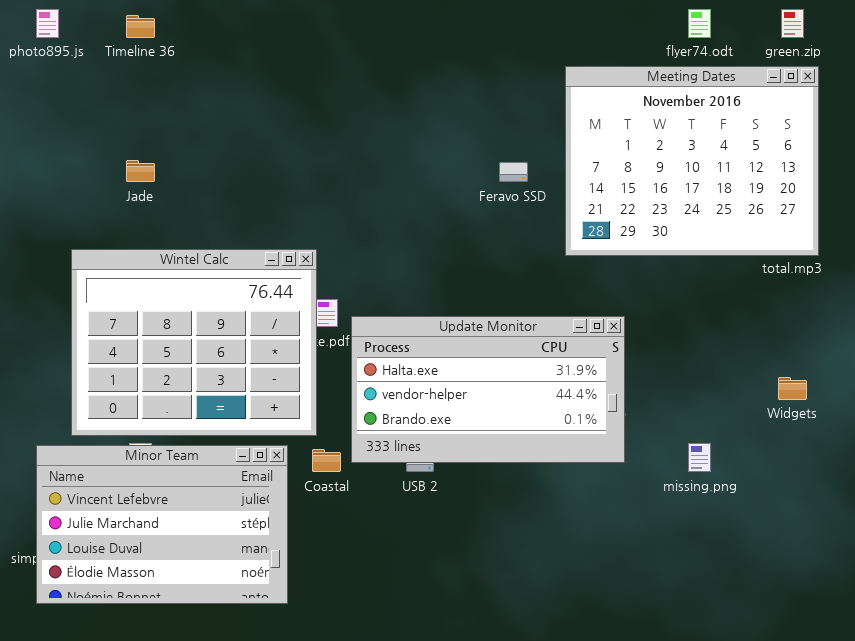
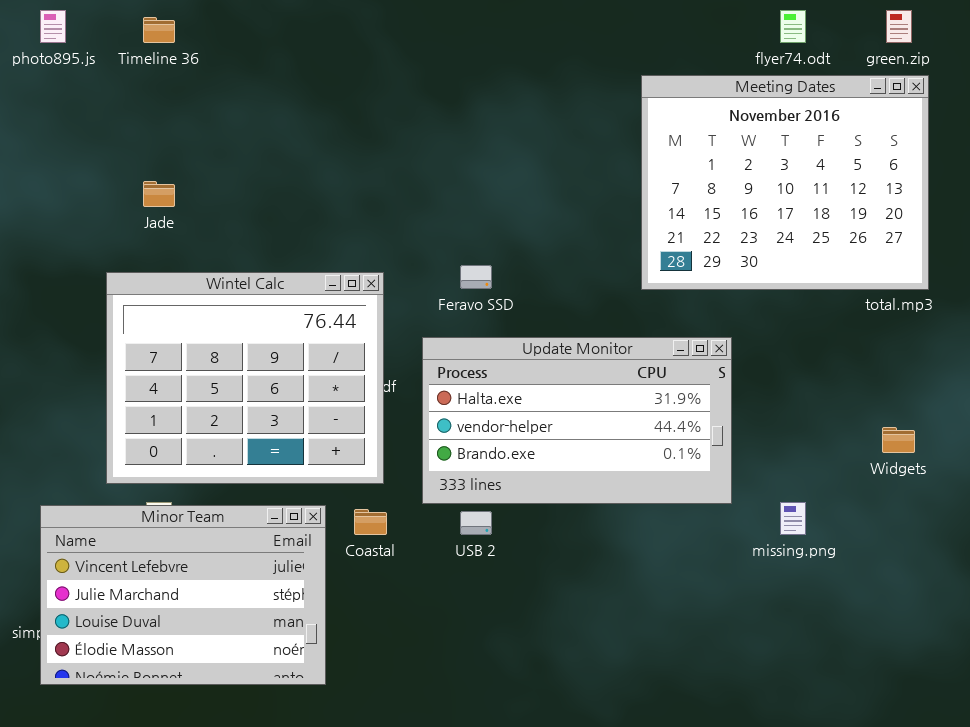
Feravo SSD: [499,162,528,182] -> [460,265,492,289], moved
Wintel Calc: [71,249,317,436] -> [106,272,384,484], moved
Update Monitor: [351,316,625,463] -> [422,337,732,504], moved

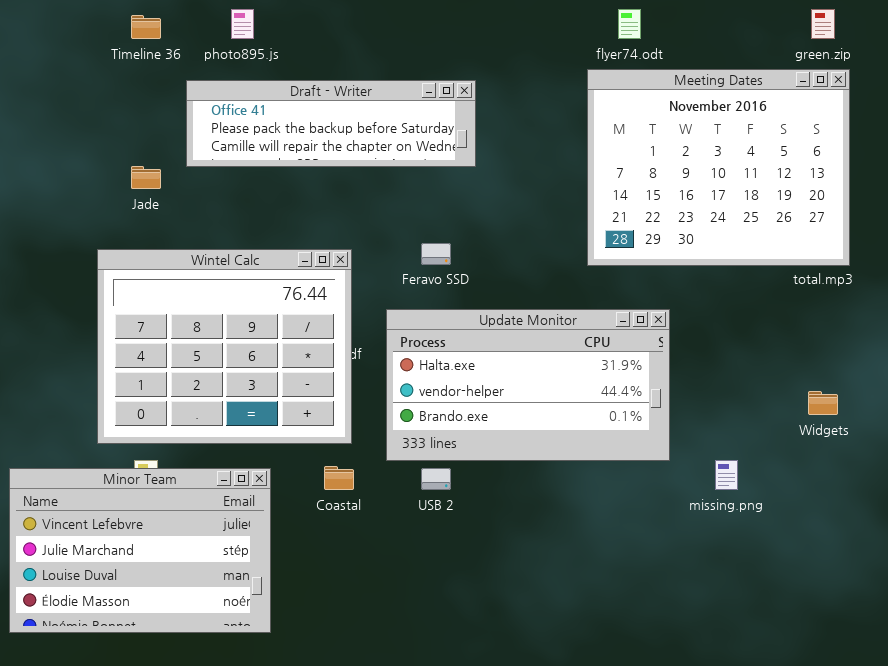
photo895.js: [40,10,66,43] -> [231,9,254,39], moved
flyer74.odt: [780,10,806,43] -> [618,9,641,39], moved
Draft - Writer: none -> [186,80,476,167], opened
Minor Team: [40,505,326,685] -> [9,468,271,633], moved

